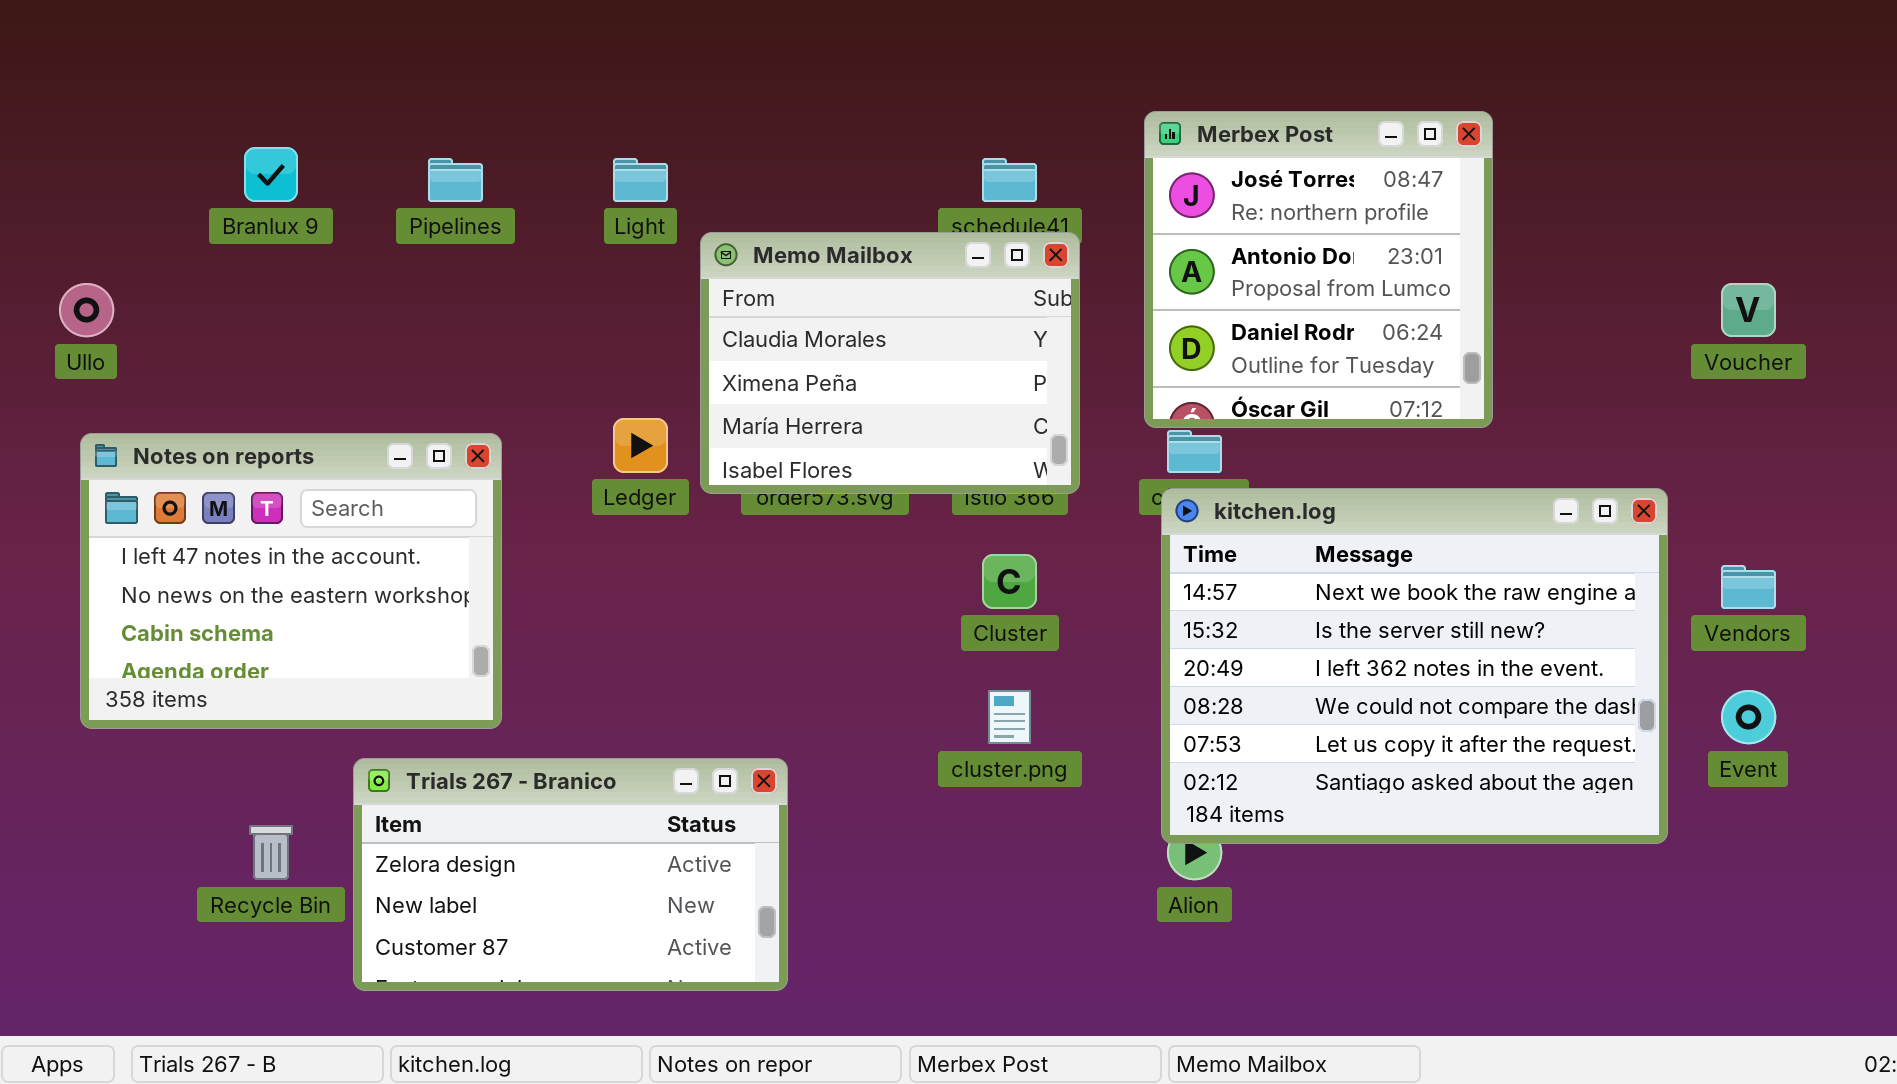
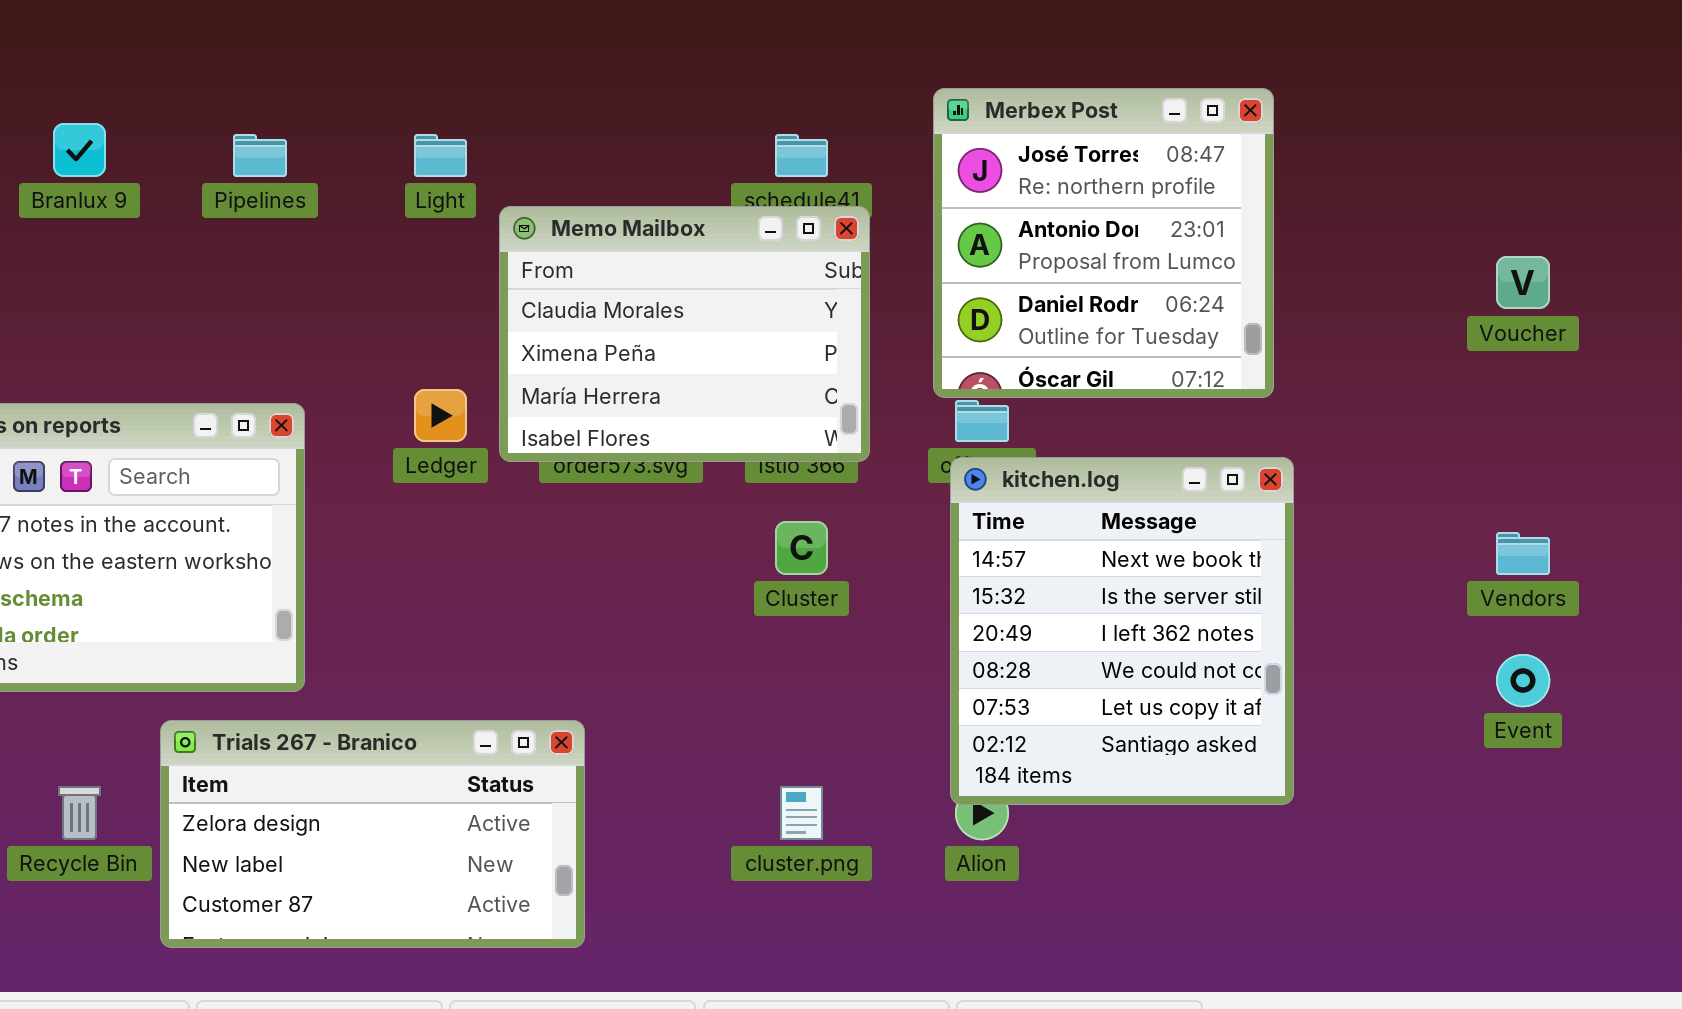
kitchen.log: [1161,488,1668,844] -> [950,457,1294,805], resized
cluster.png: [988,690,1031,744] -> [780,786,823,840], moved

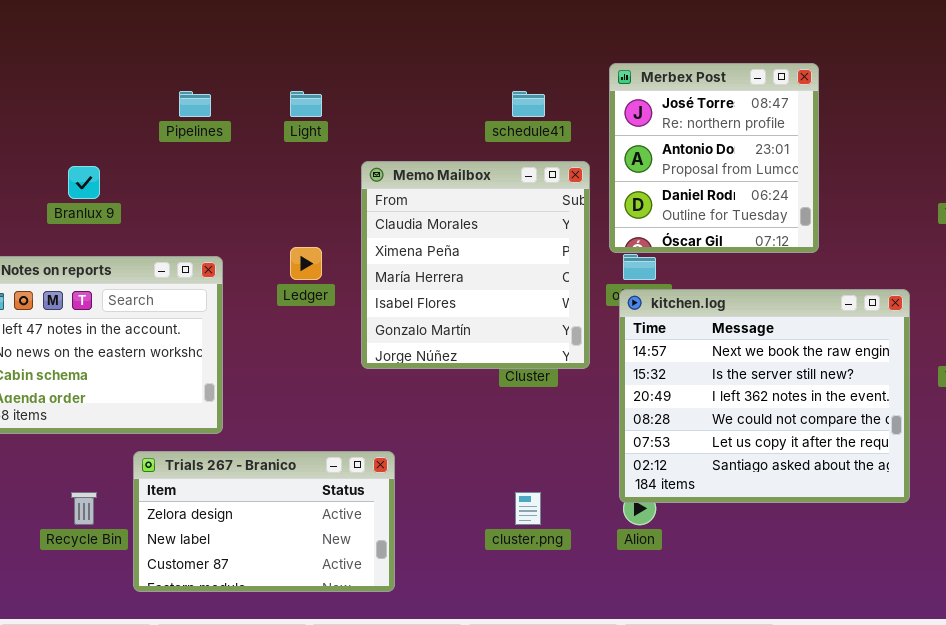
Branlux 9: [53,123,106,177] -> [68,166,100,199], moved
Memo Mailbox: [499,206,870,462] -> [361,161,590,369], moved, resized
kitchen.log: [950,457,1294,805] -> [619,289,910,503], resized

